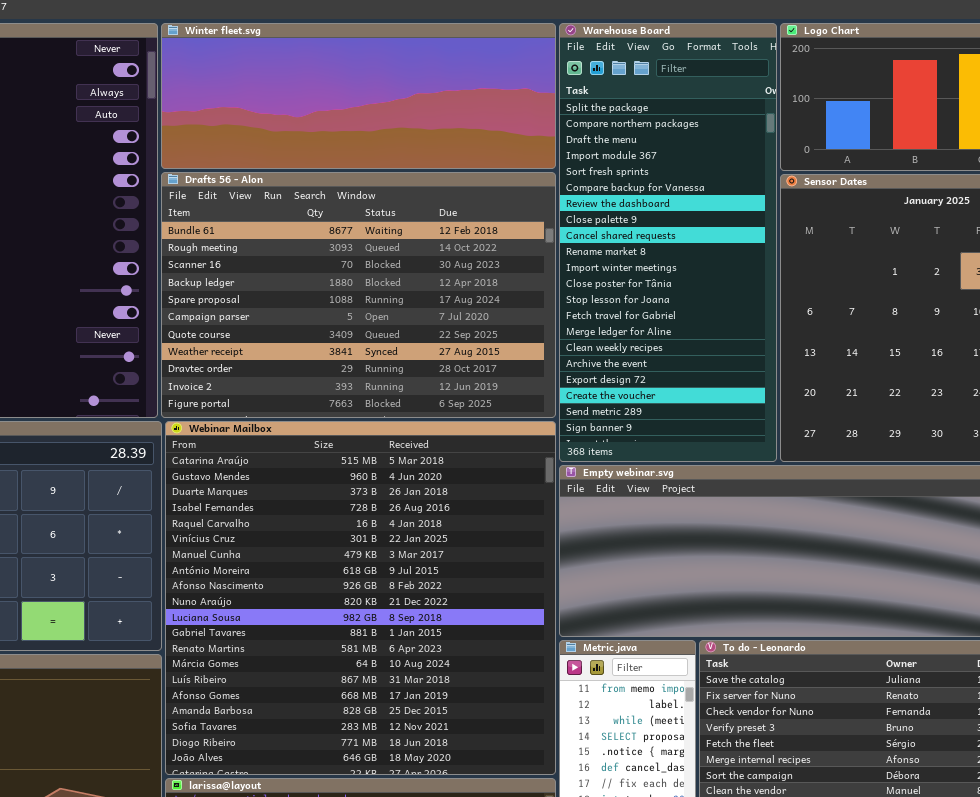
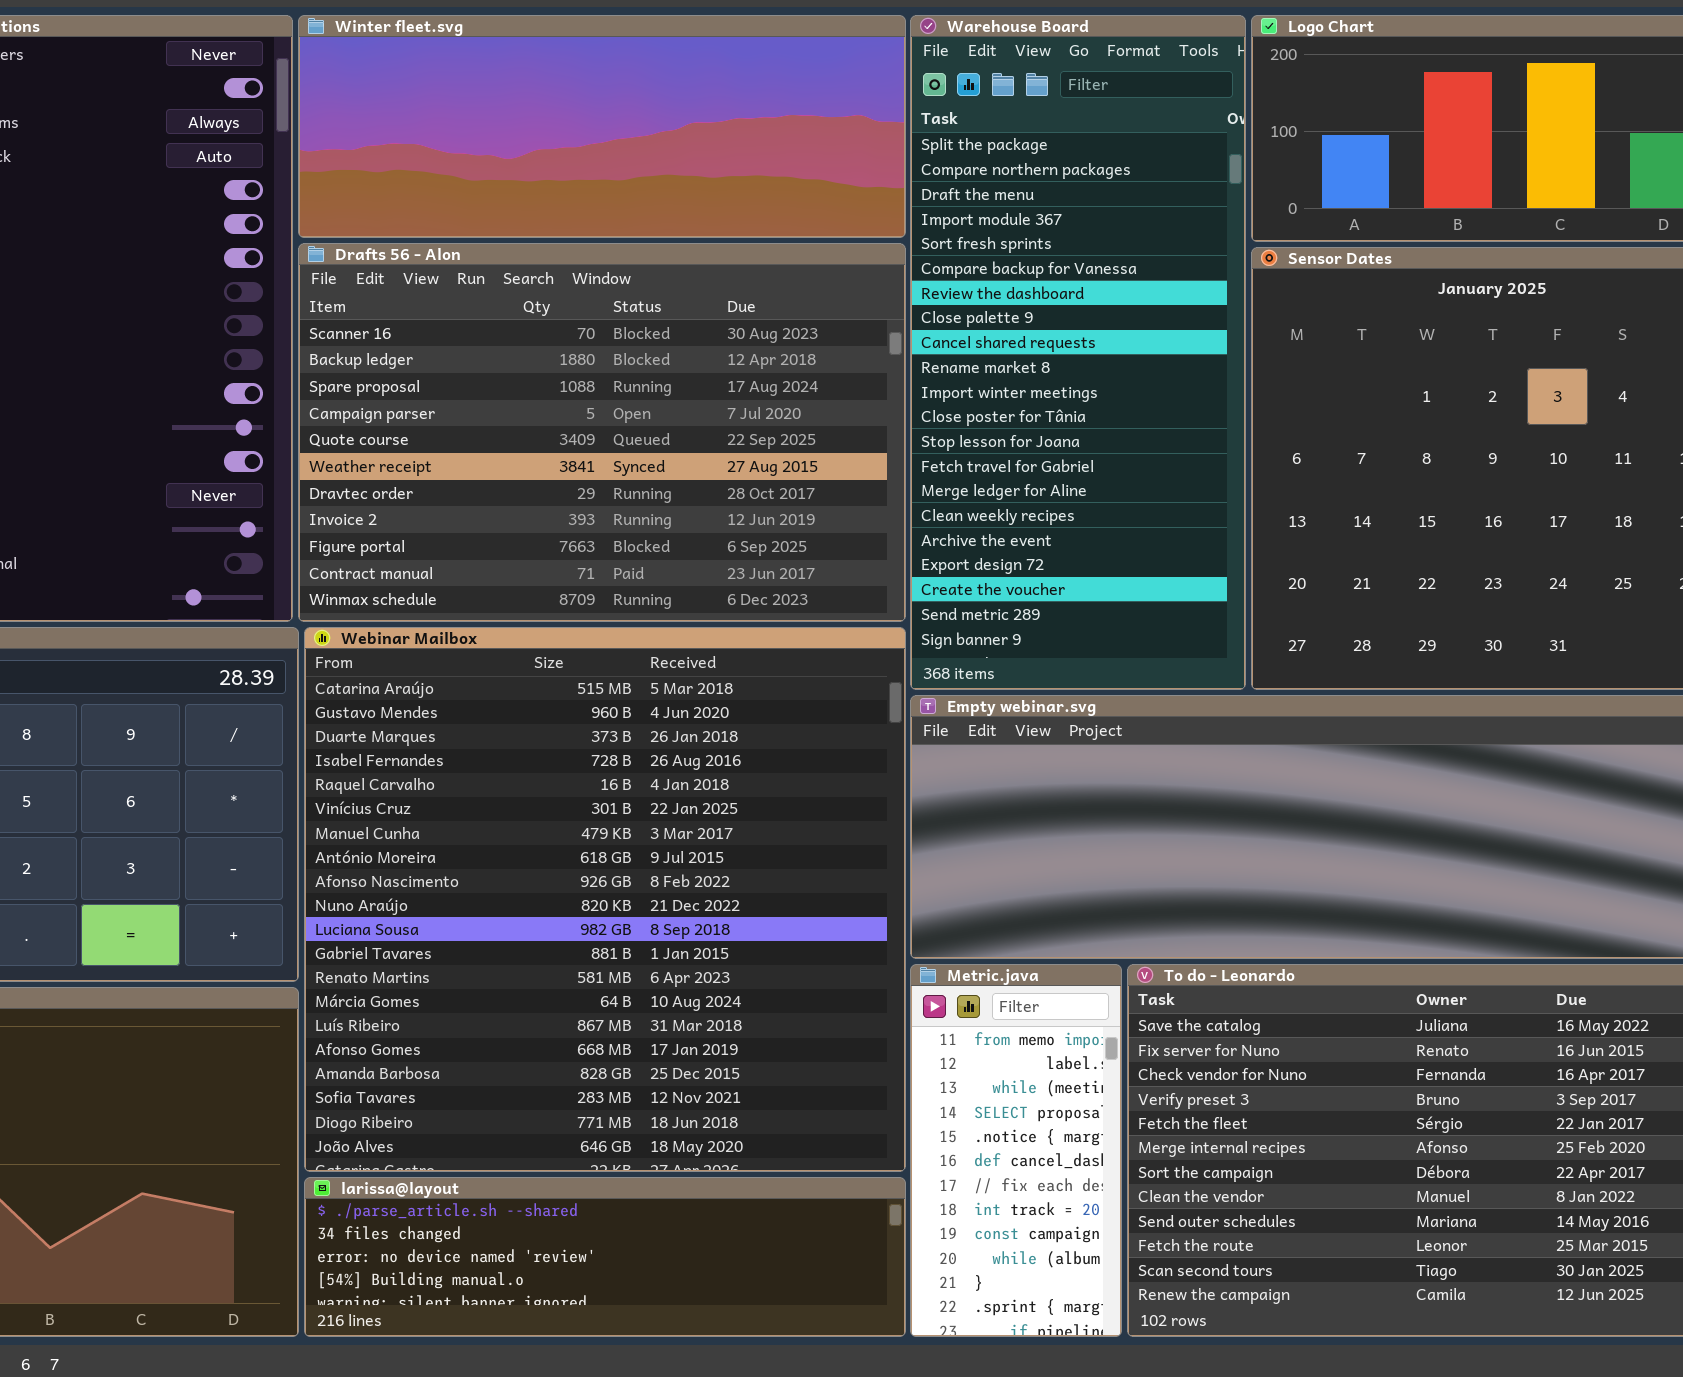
Drafts 56 - Alon: [161,172,556,418] -> [298,243,906,622], scrolled down 2 rows

